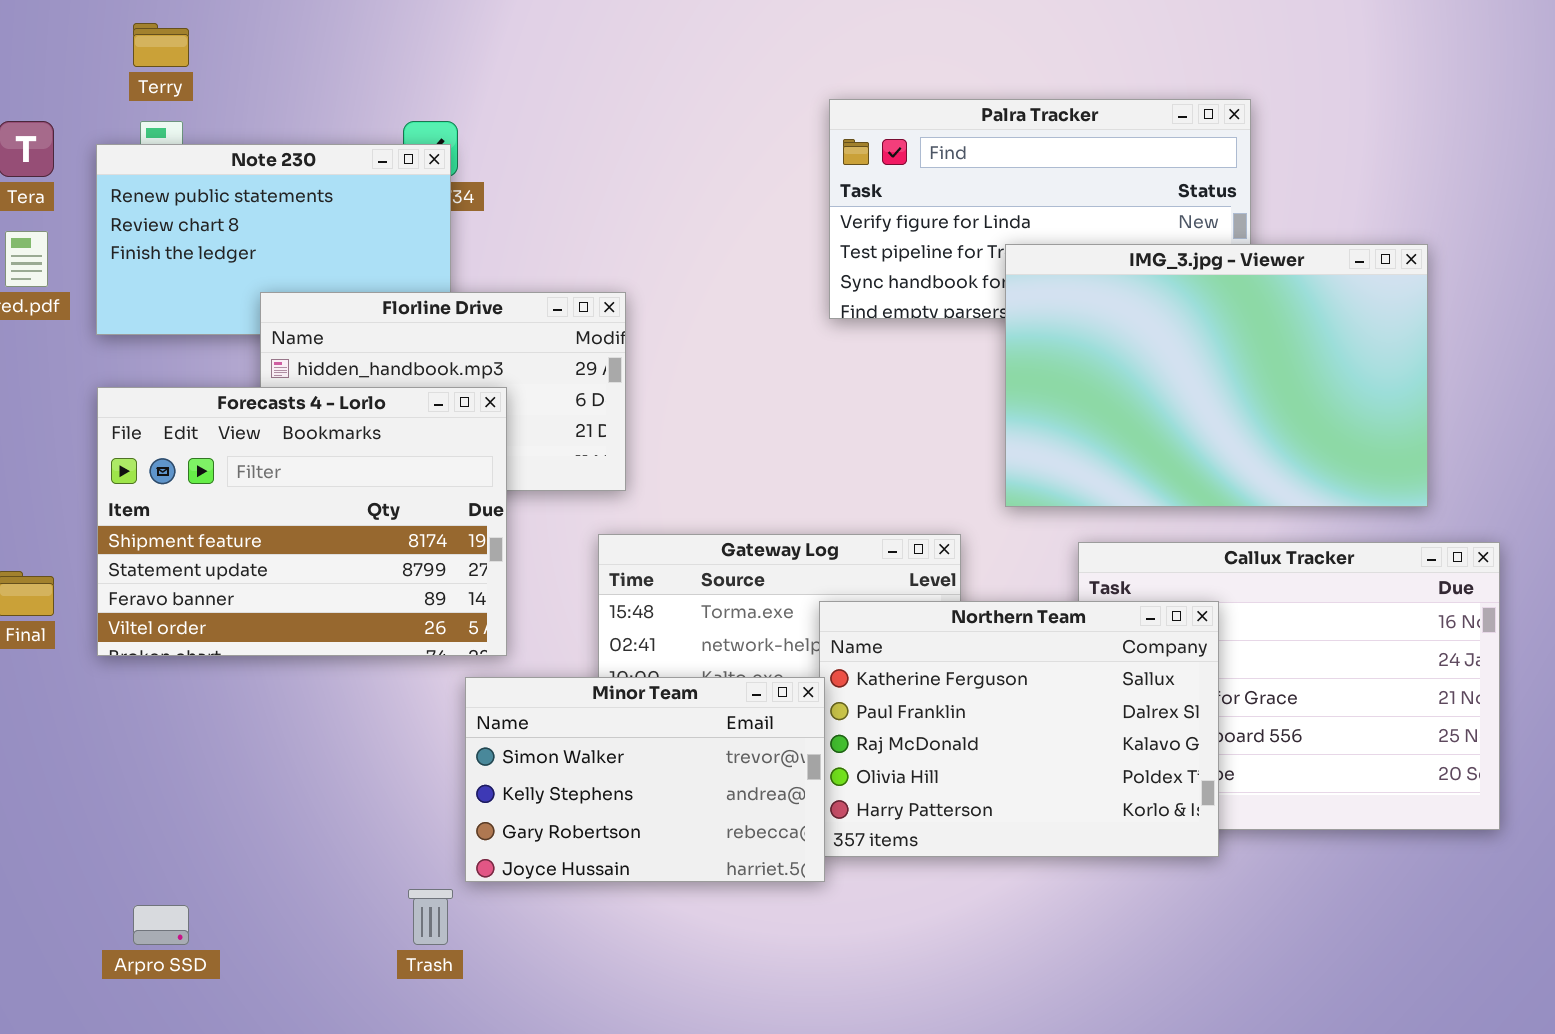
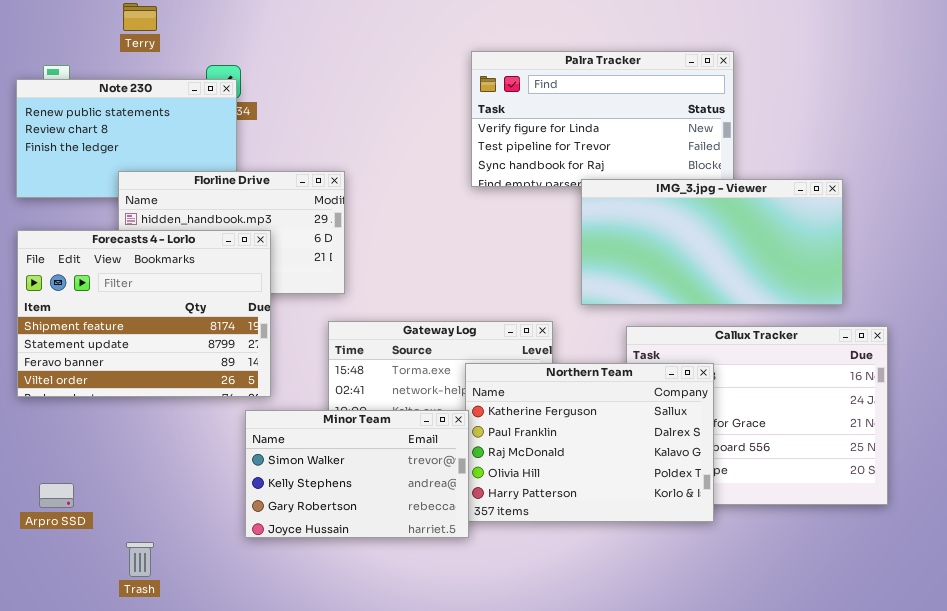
Terry: [133,23,189,67] -> [123,3,157,31], moved
IMG_3.jpg - Viewer: [1005,244,1428,507] -> [581,179,843,305], resized
Trash: [408,889,453,945] -> [126,542,154,577], moved
Arpro SSD: [133,905,189,945] -> [39,483,74,508], moved

